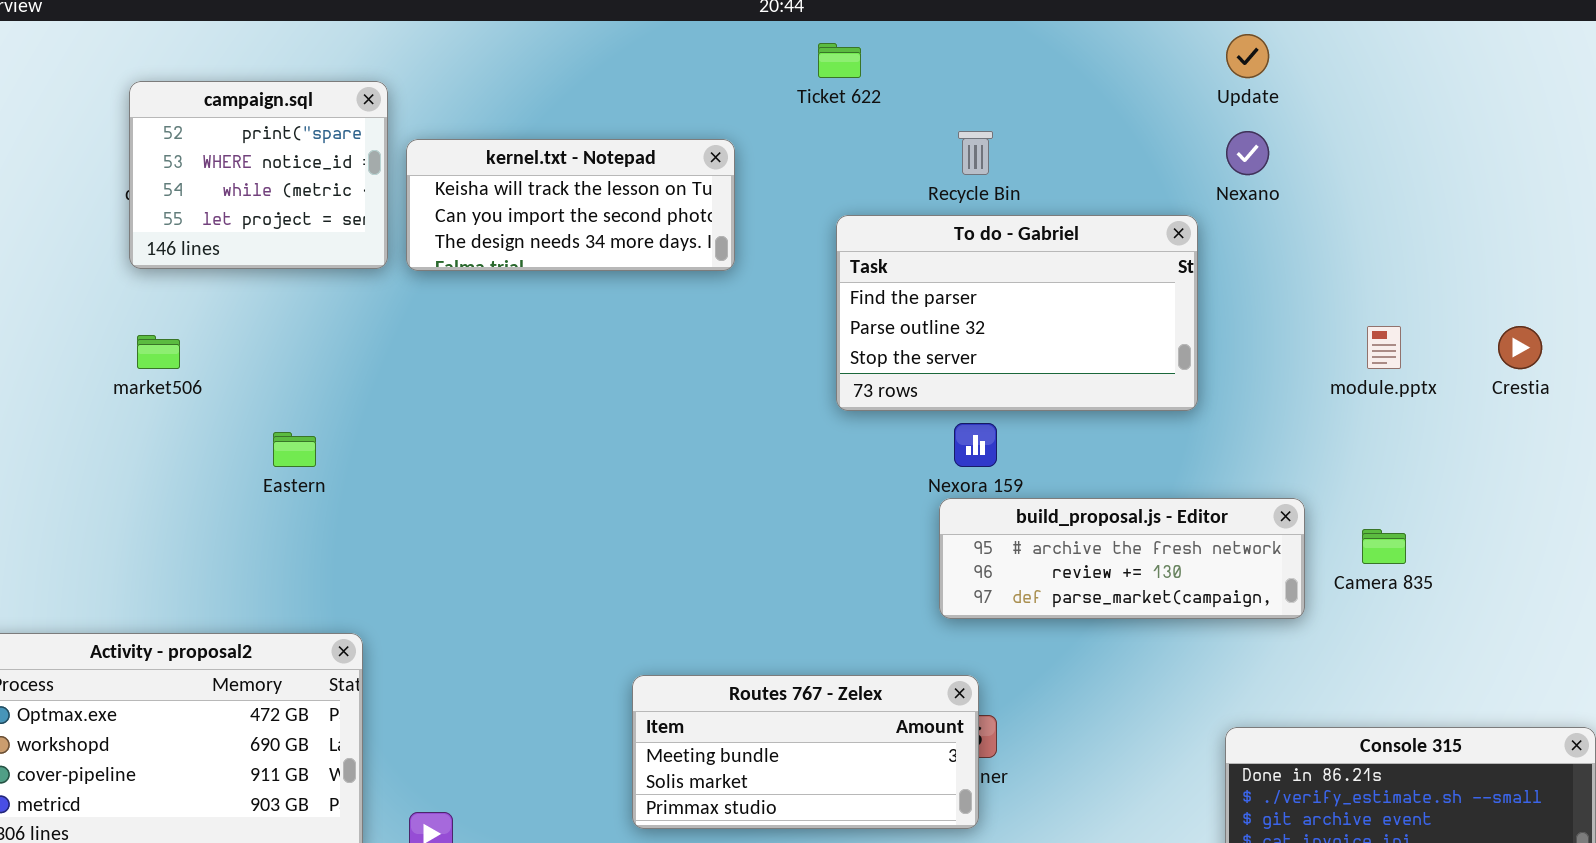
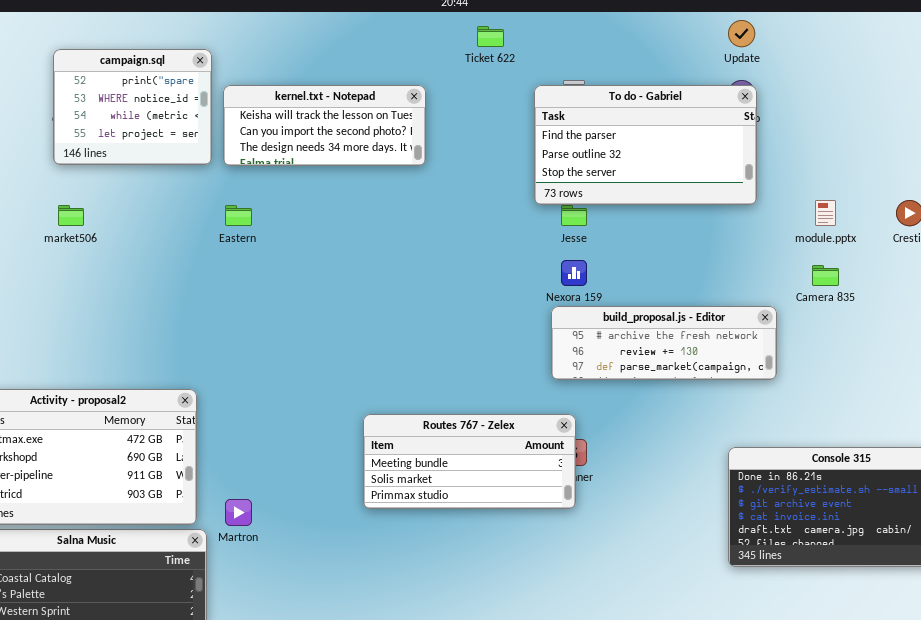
To do - Gabriel: [836,215,1198,411] -> [534,85,757,205], moved
Eastern: [273,432,316,467] -> [225,205,252,226], moved
Camera 835: [1362,529,1406,564] -> [812,265,839,286], moved

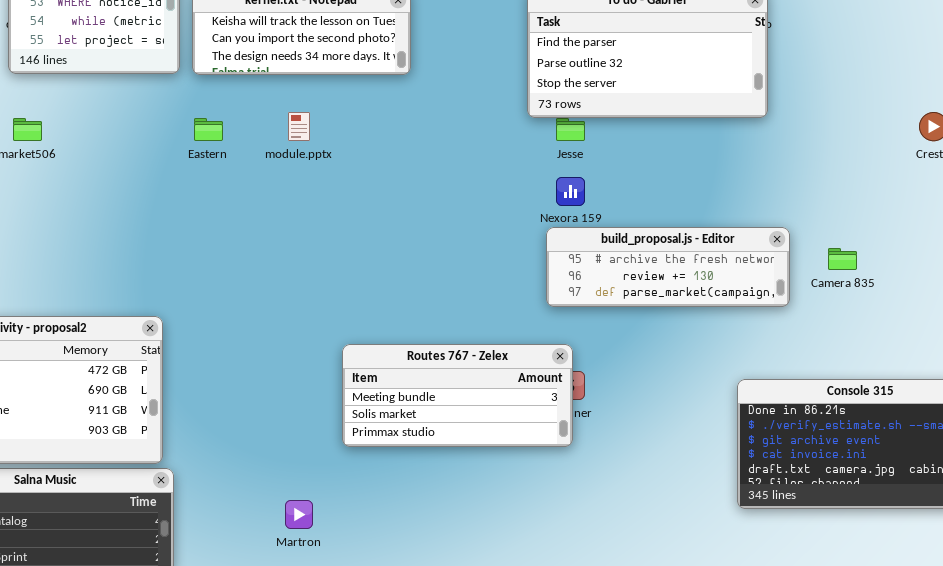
module.pptx: [815,200,836,226] -> [288,112,310,141], moved
Camera 835: [812,265,839,286] -> [828,248,857,270], moved
Martron: [225,499,252,526] -> [285,500,313,529], moved

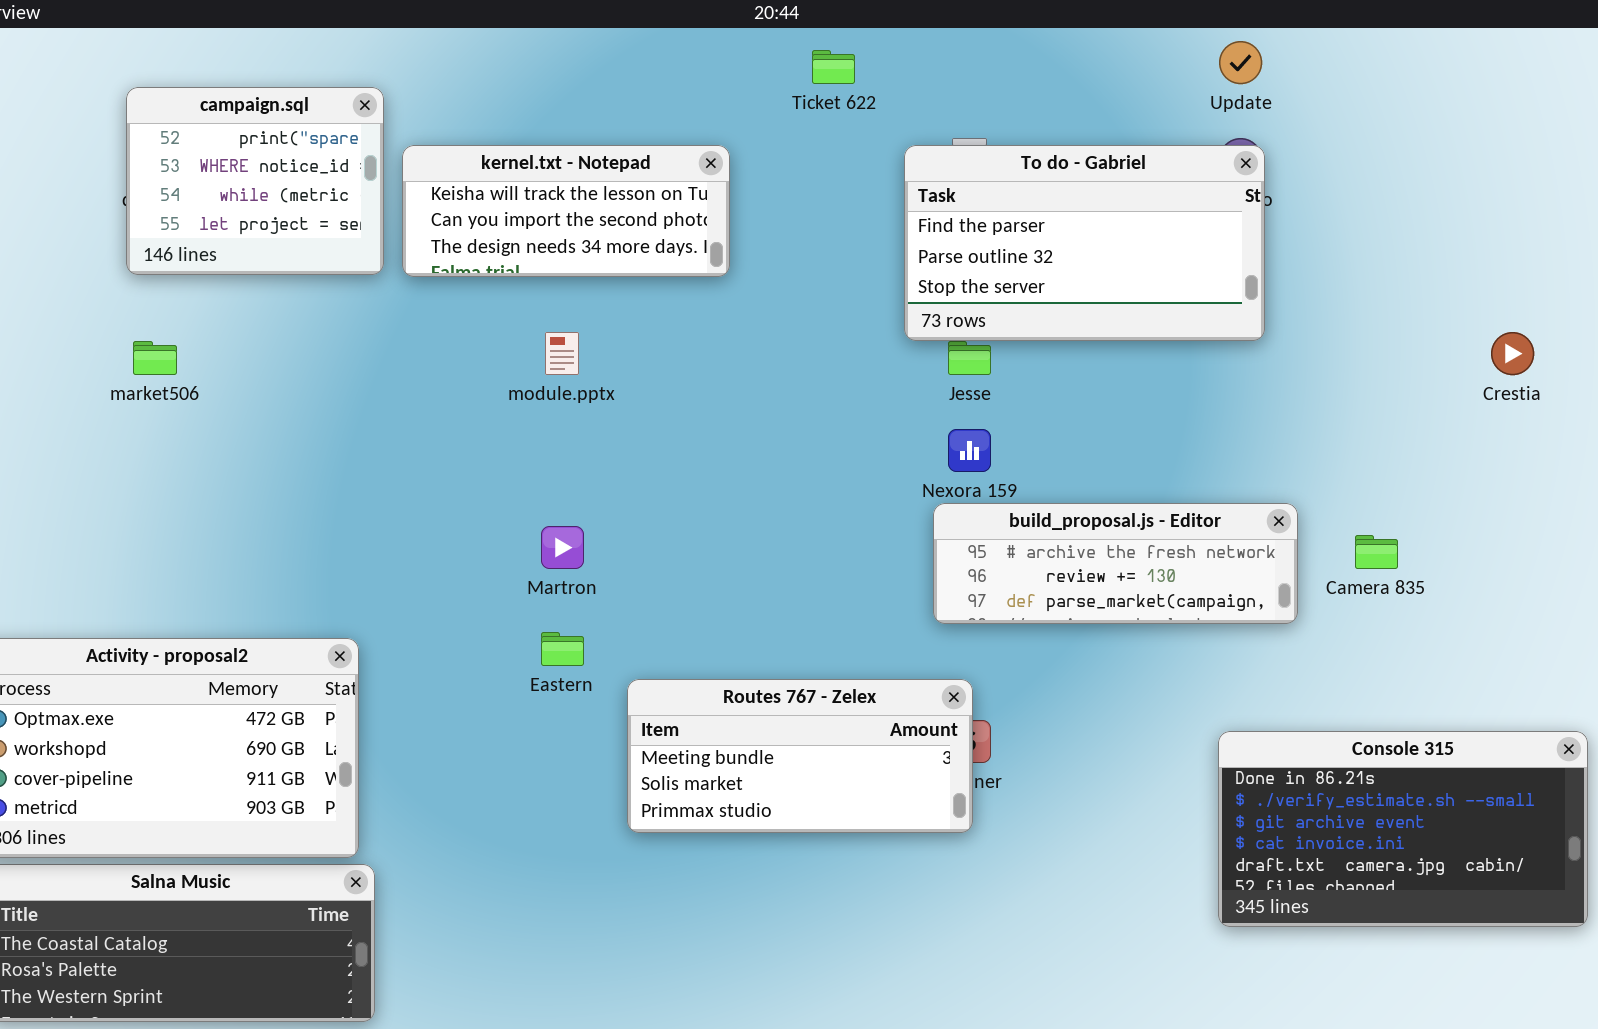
Eastern: [194,118,223,141] -> [541,632,584,666], moved
Martron: [285,500,313,529] -> [541,526,584,569], moved

